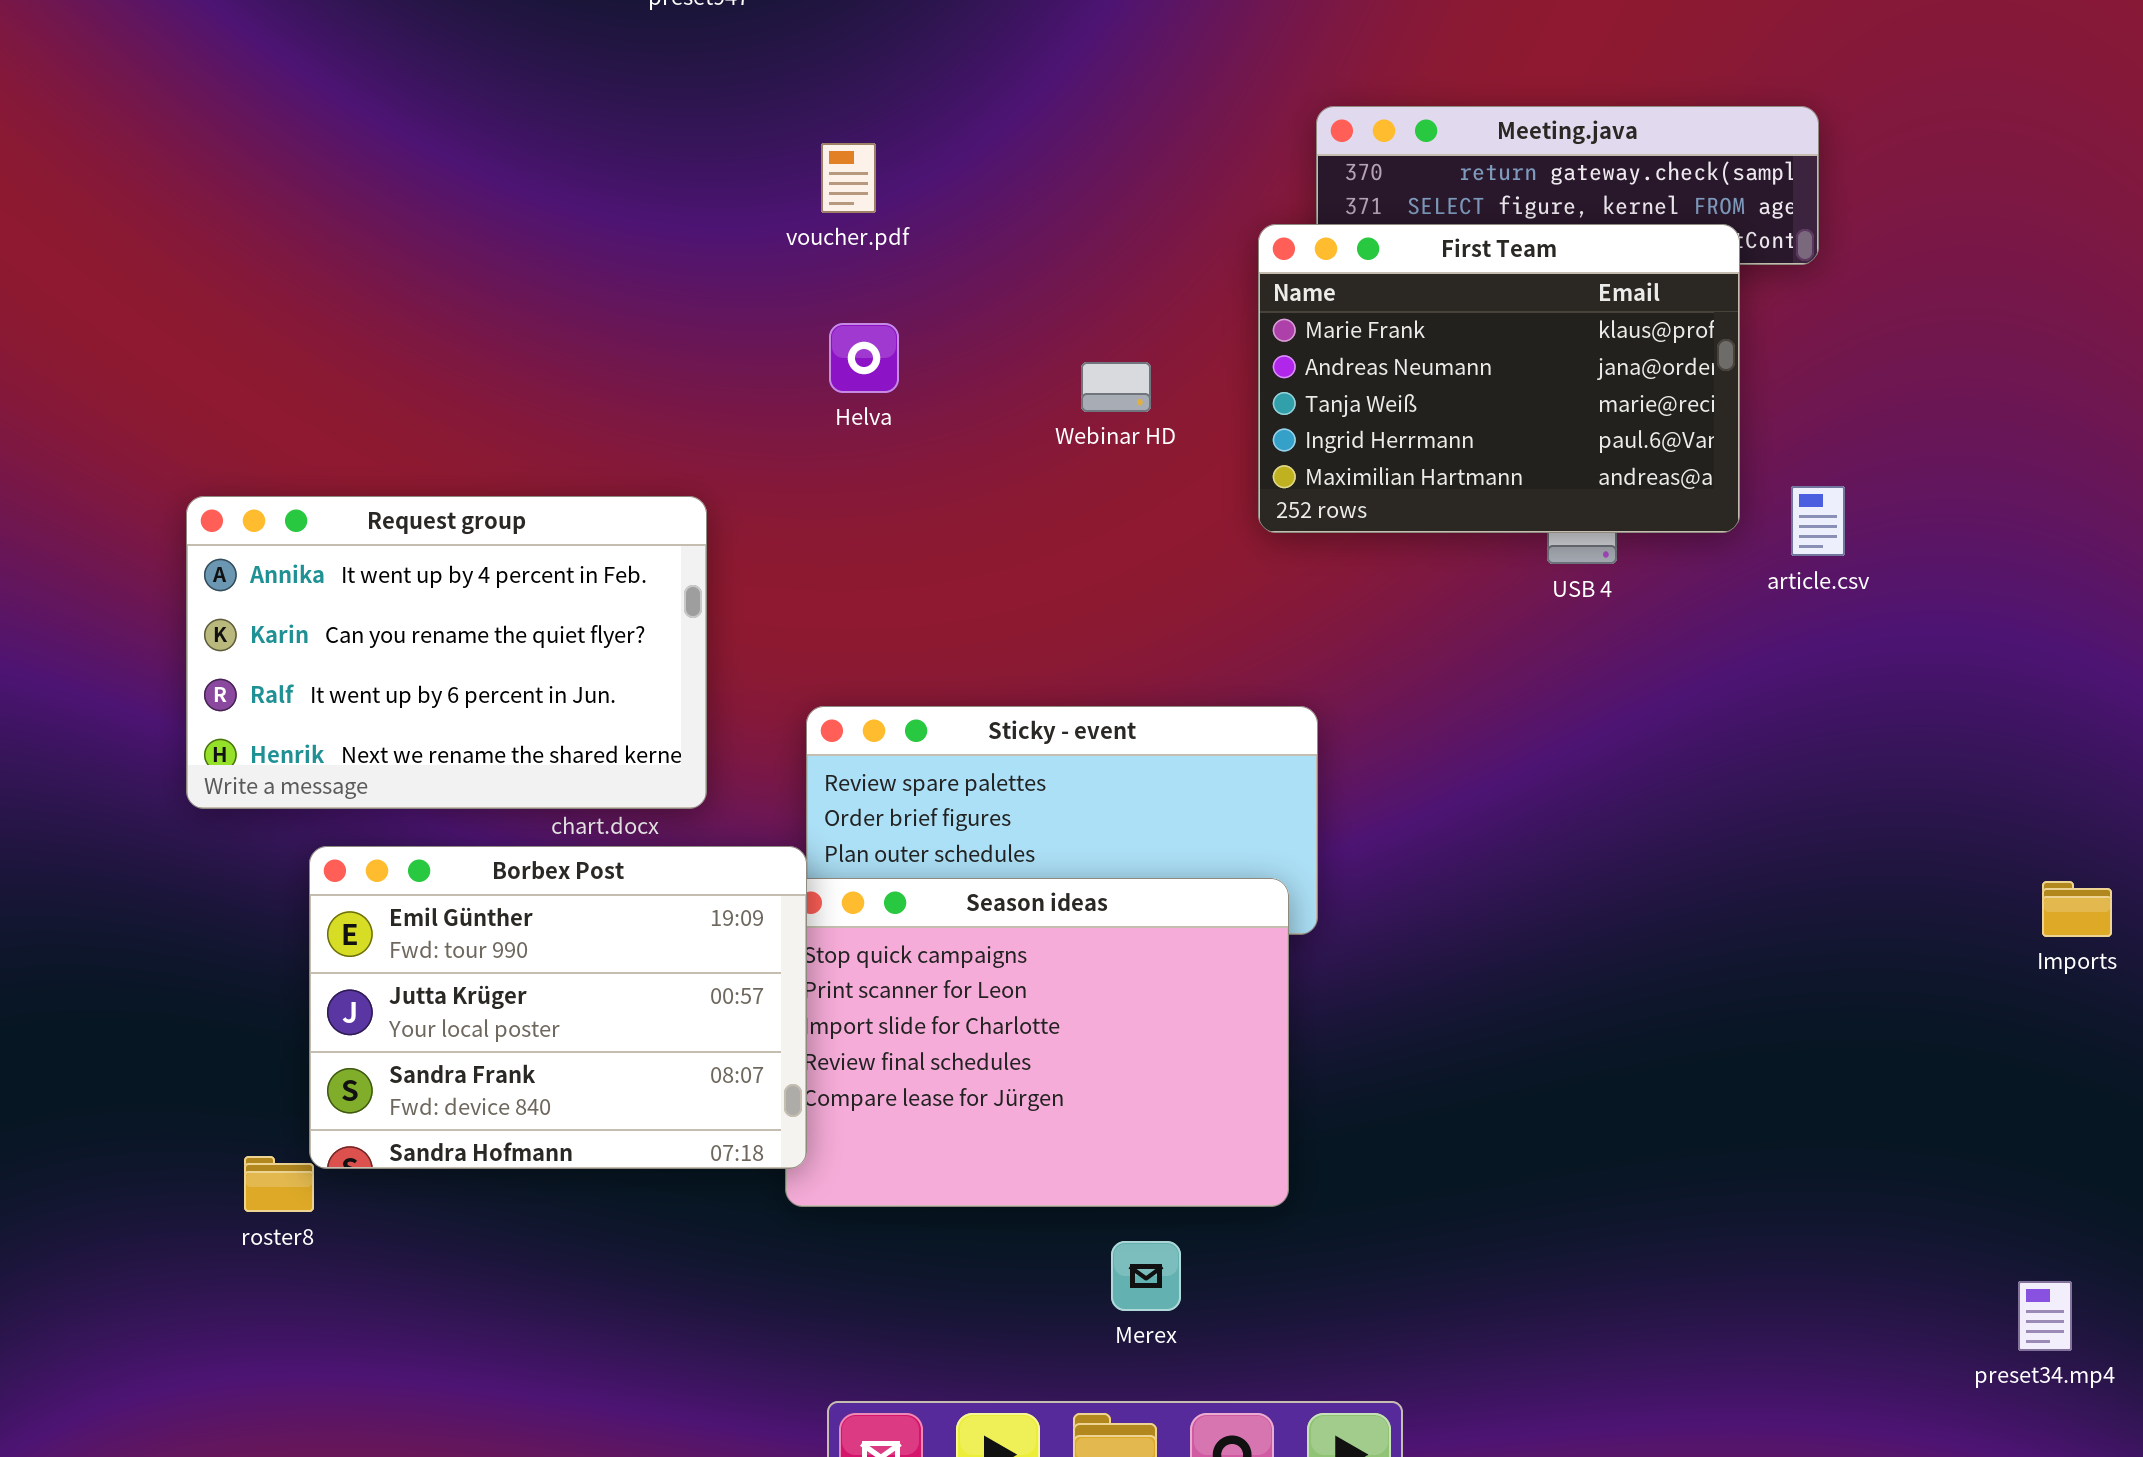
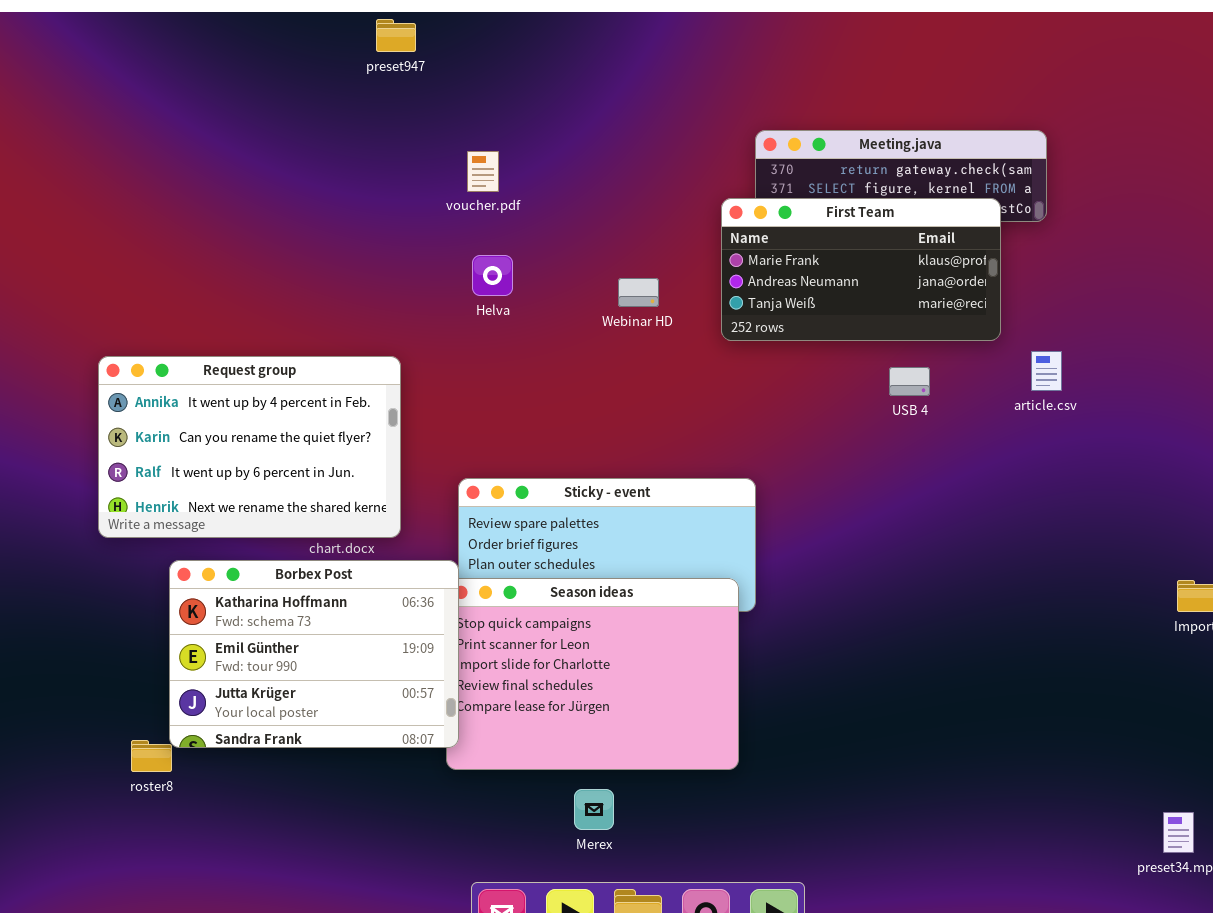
First Team: [1258,224,1740,533] -> [721,198,1001,341], resized
Borbex Post: [309,846,807,1169] -> [169,560,459,748], scrolled up 1 row
Merex: [1111,1241,1181,1311] -> [574,789,614,830], moved

